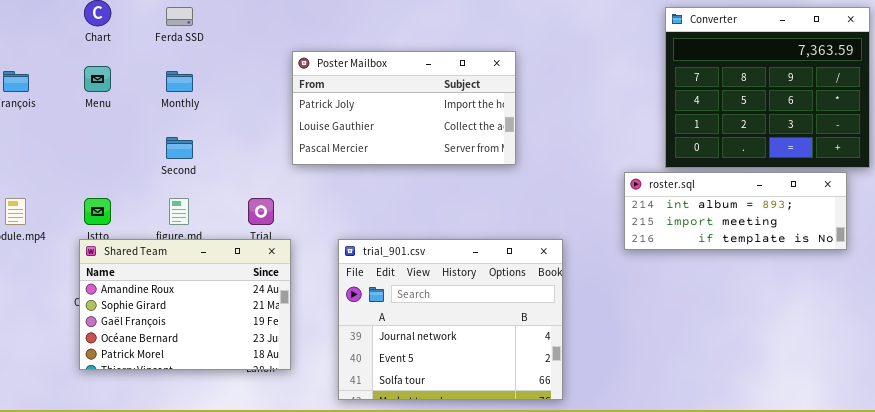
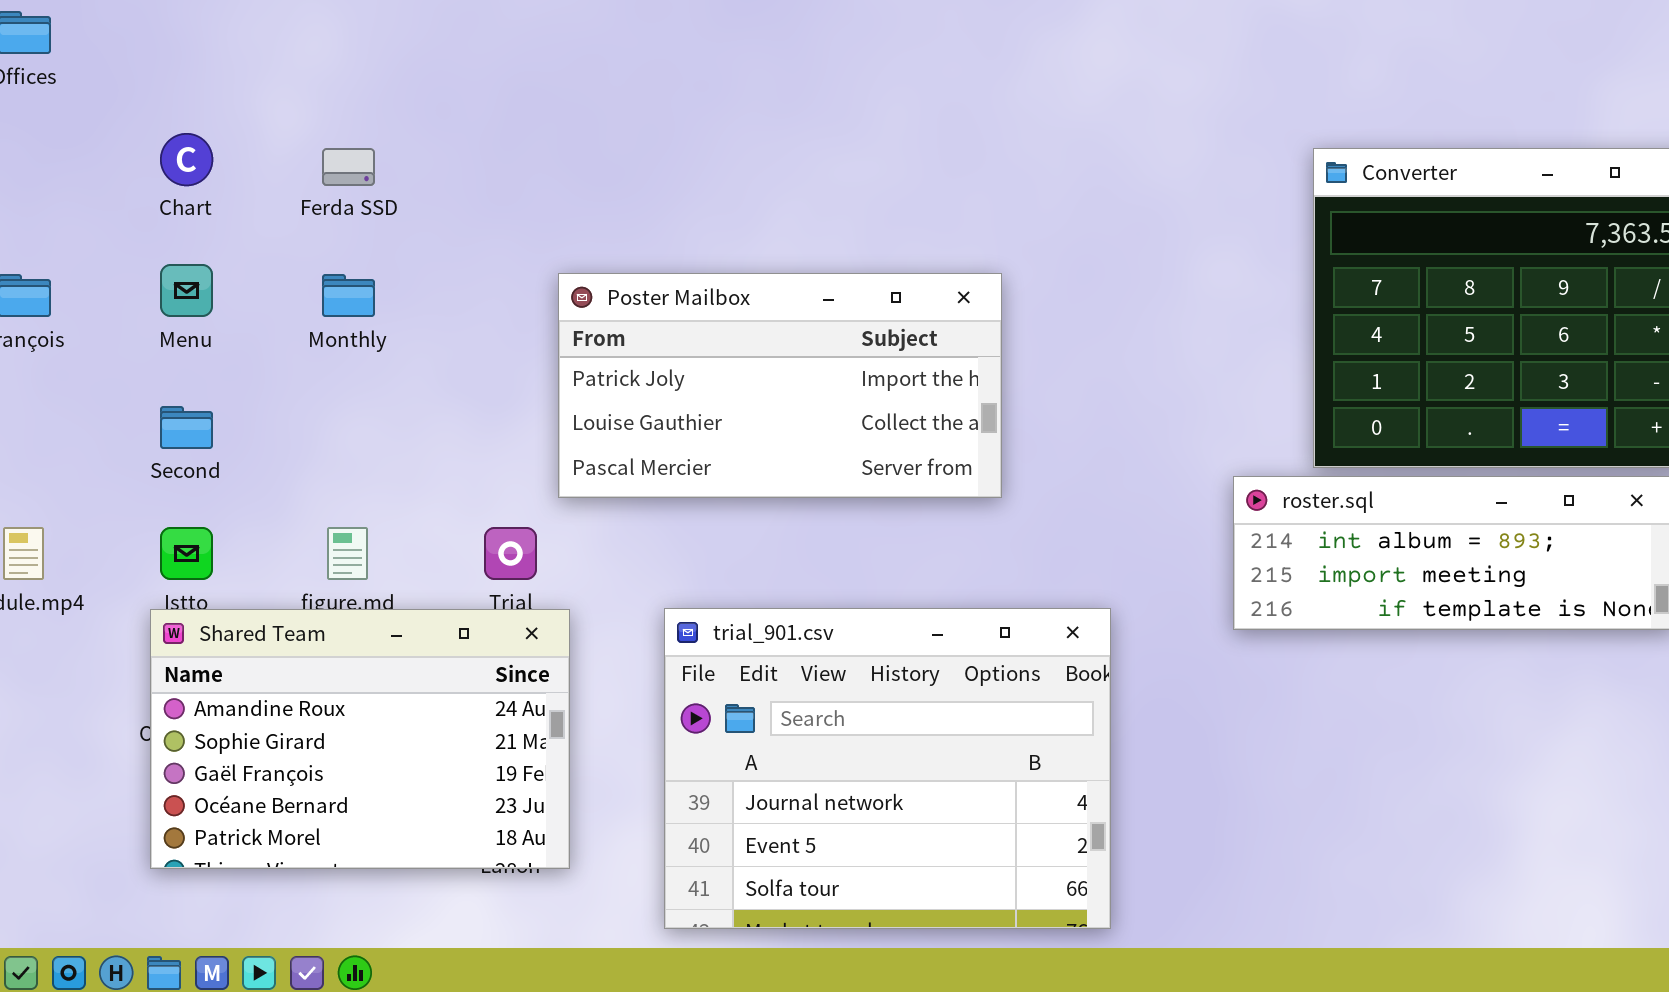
Poster Mailbox: [292,51,516,165] -> [558,273,1002,498], moved
Second: [166,137,193,159] -> [160,406,213,449], moved

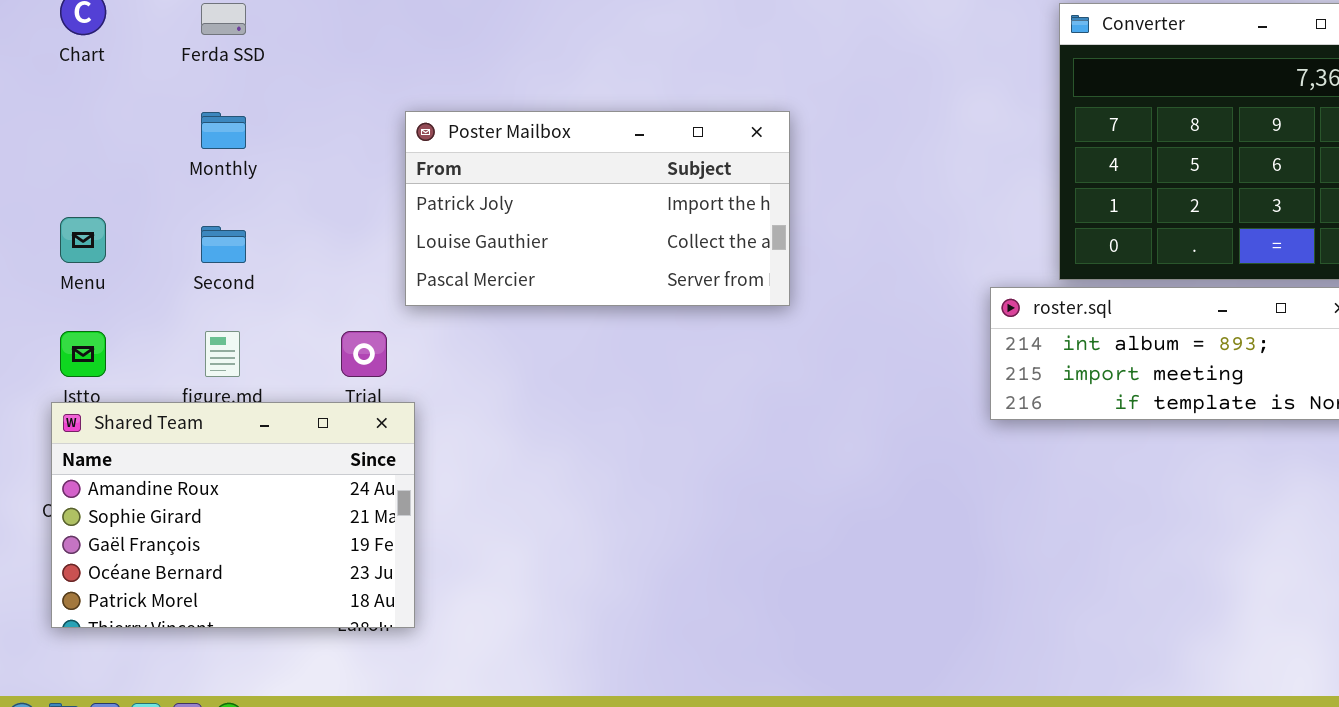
Menu: [160,264,213,317] -> [60,217,106,263], moved
Second: [160,406,213,449] -> [201,226,246,263], moved
trial_901.csv: [664,608,1111,929] -> none, closed

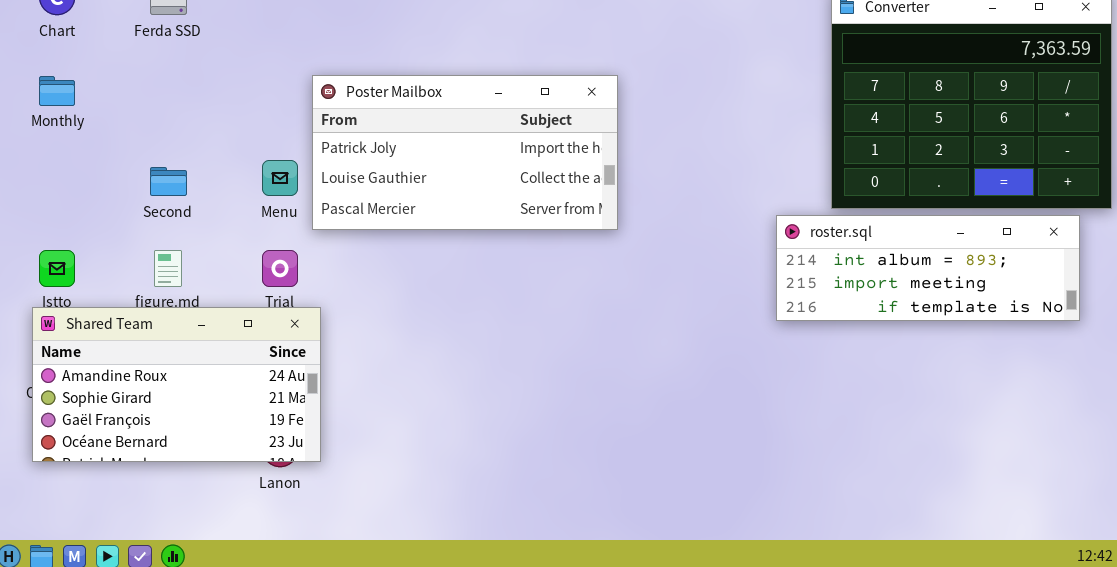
Monthly: [201,112,246,149] -> [39,76,75,106], moved
Menu: [60,217,106,263] -> [262,160,298,196], moved
Shared Team: [51,402,415,628] -> [32,307,321,462], resized

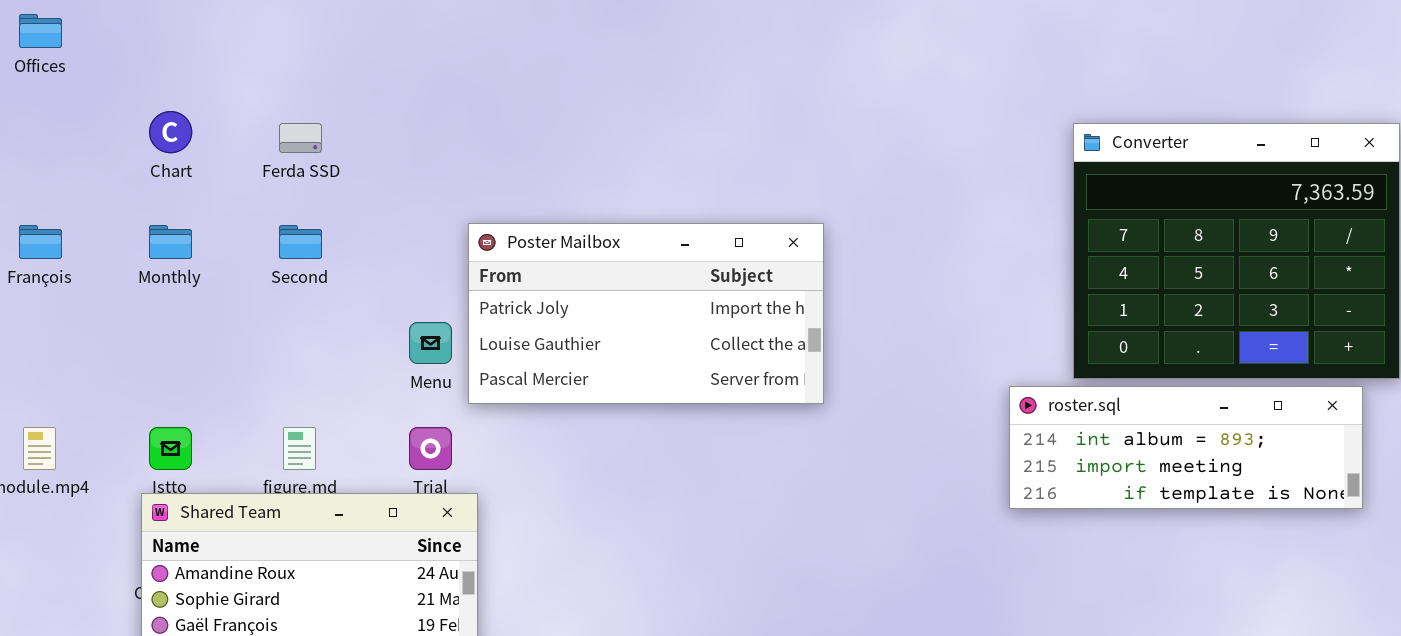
Second: [150,167,187,196] -> [279,225,322,259], moved

